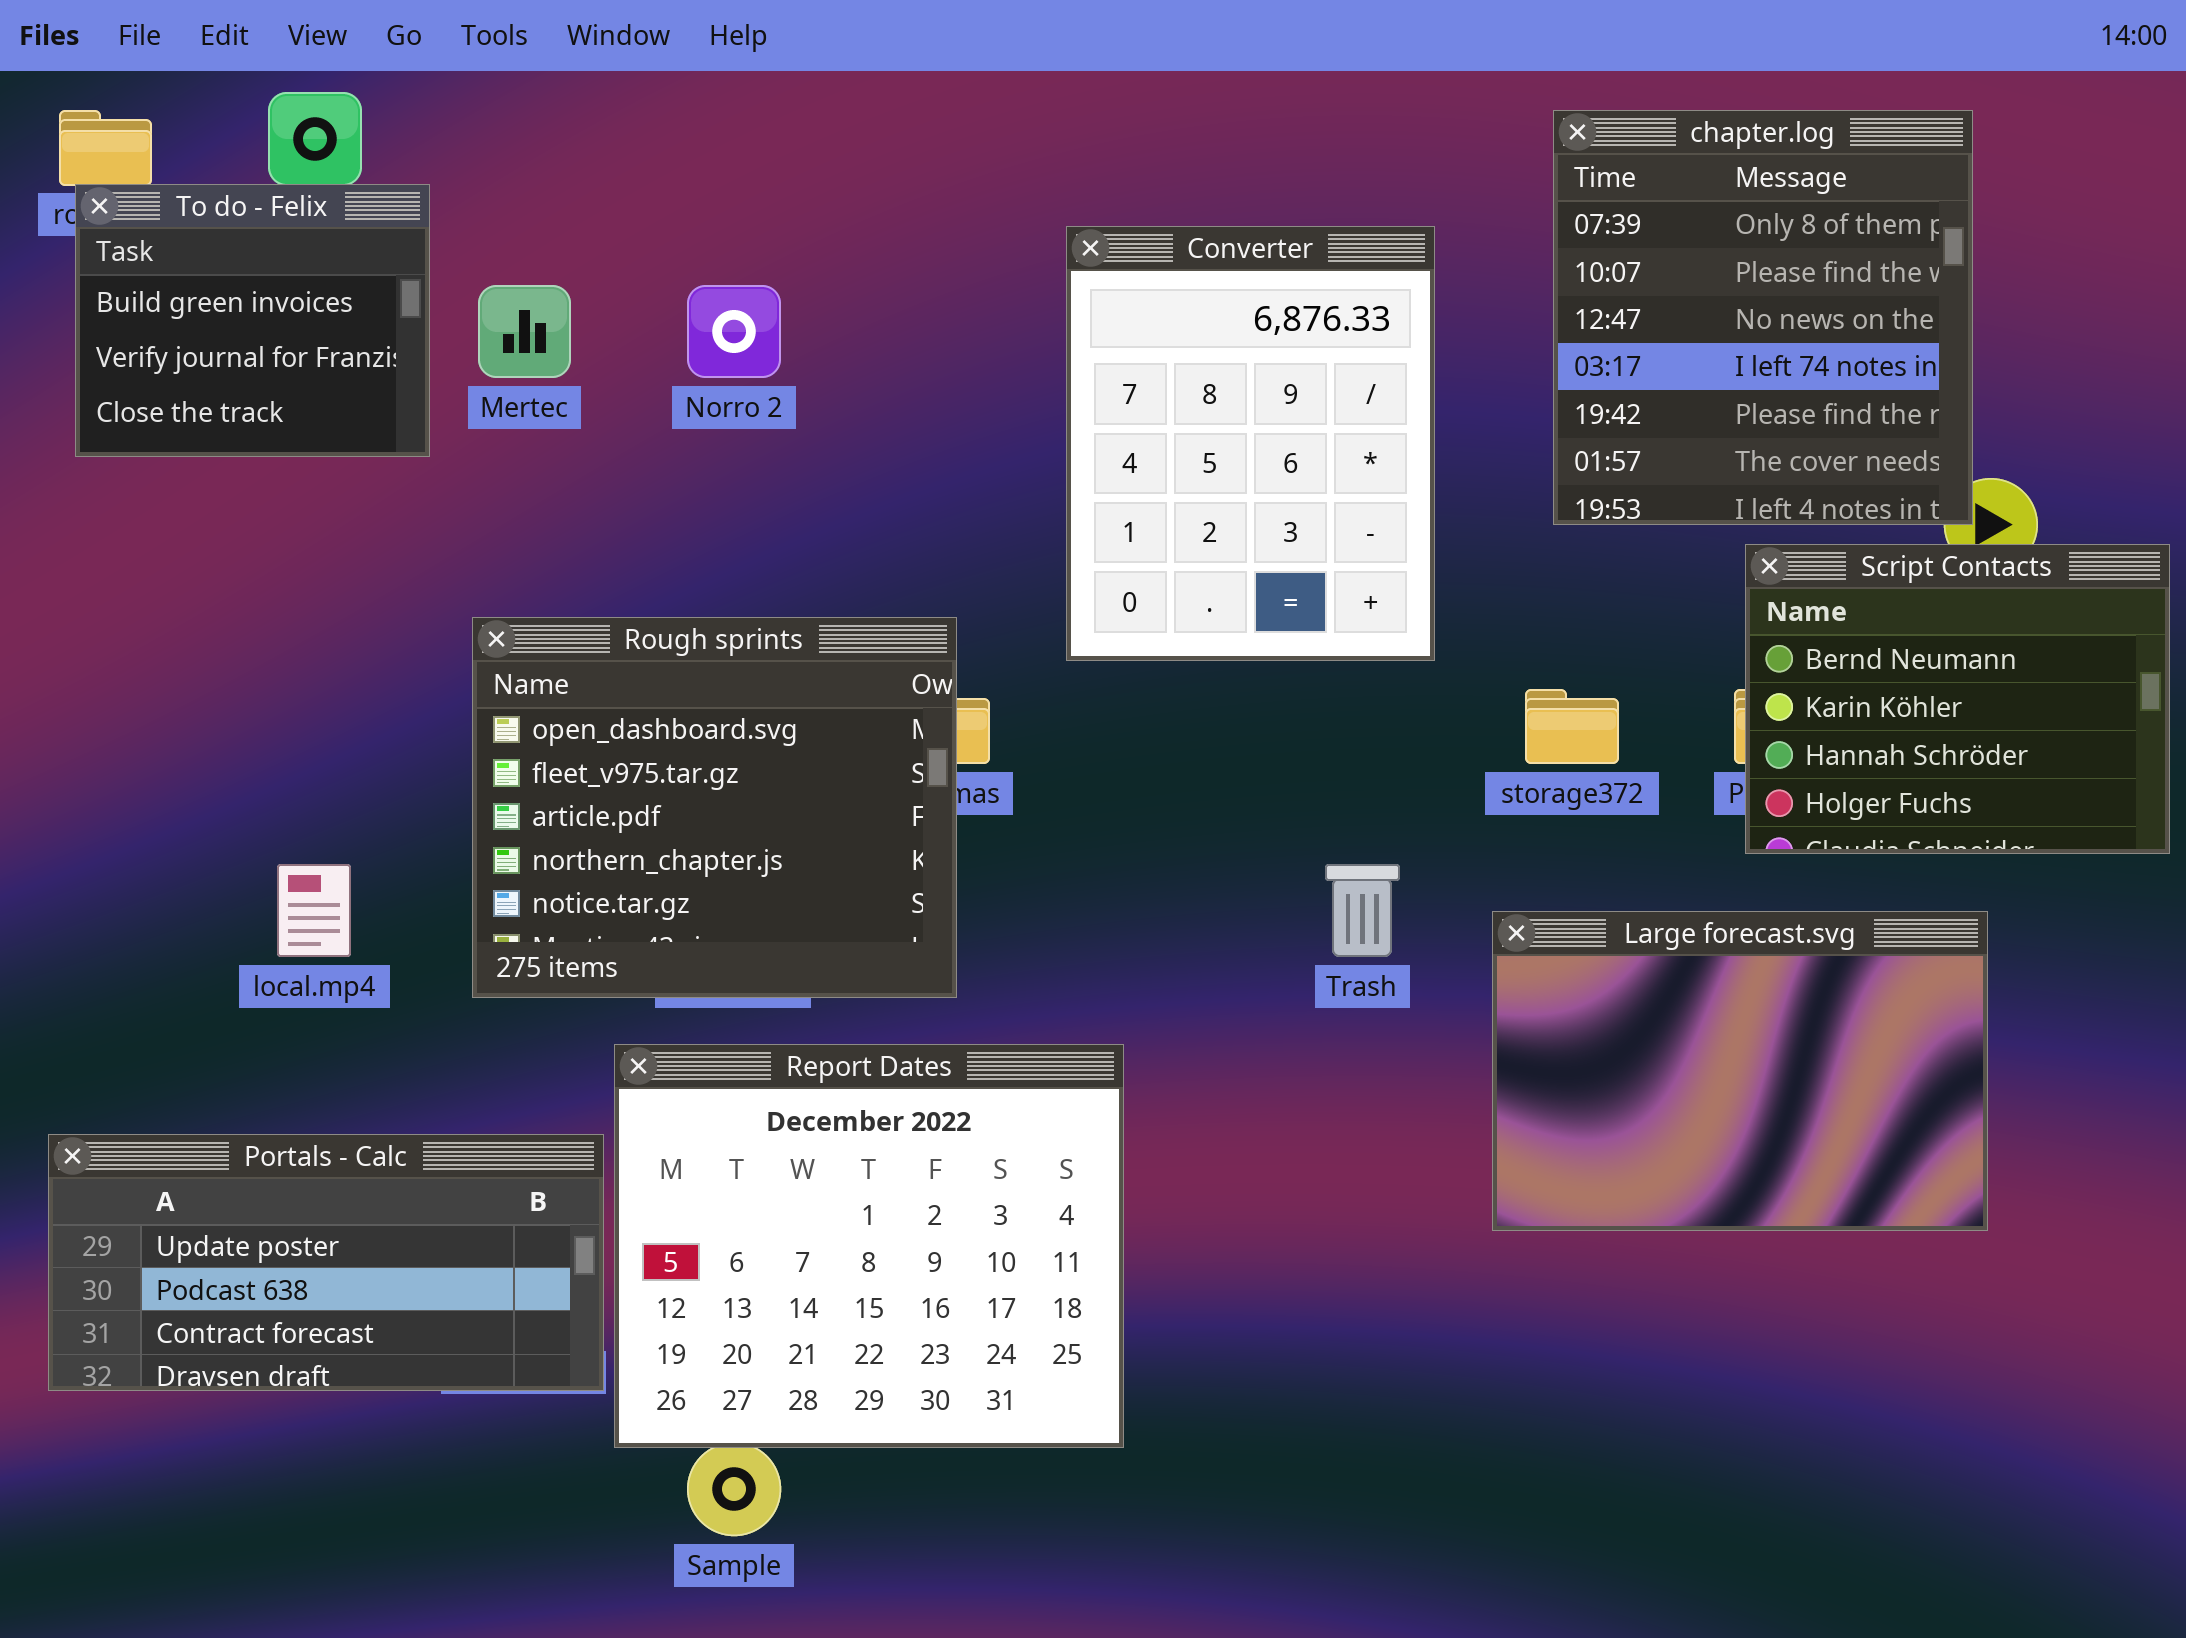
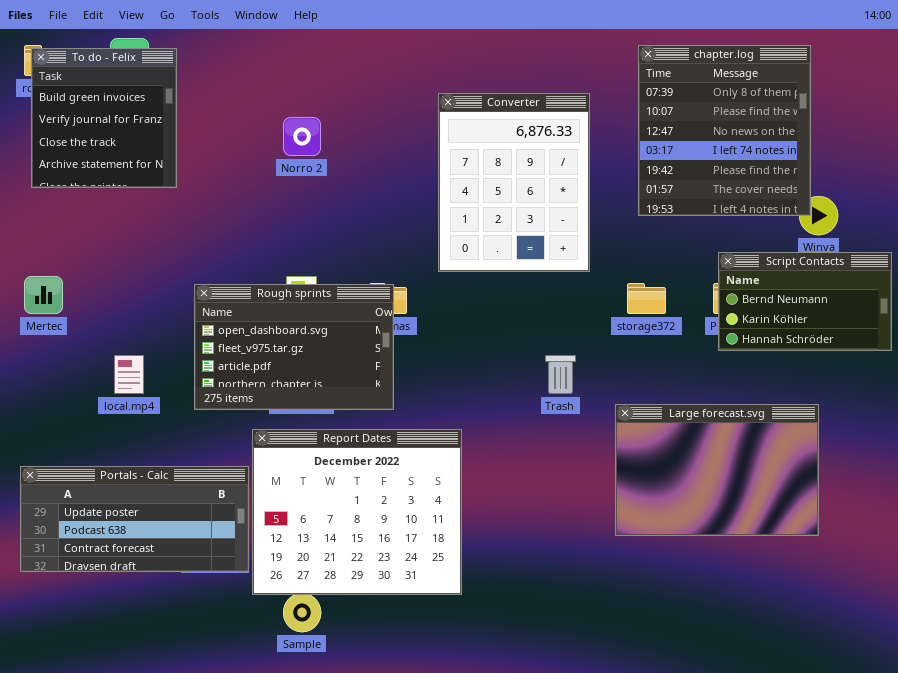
To do - Felix: [75,184,430,457] -> [31,48,177,188], resized
Mertec: [478,285,571,378] -> [24,276,63,314], moved
Script Contacts: [1745,544,2170,854] -> [718,252,892,351], resized
Rough sprints: [472,617,957,998] -> [194,284,394,410], resized
Large forecast.svg: [1492,911,1988,1231] -> [615,404,819,536], moved

